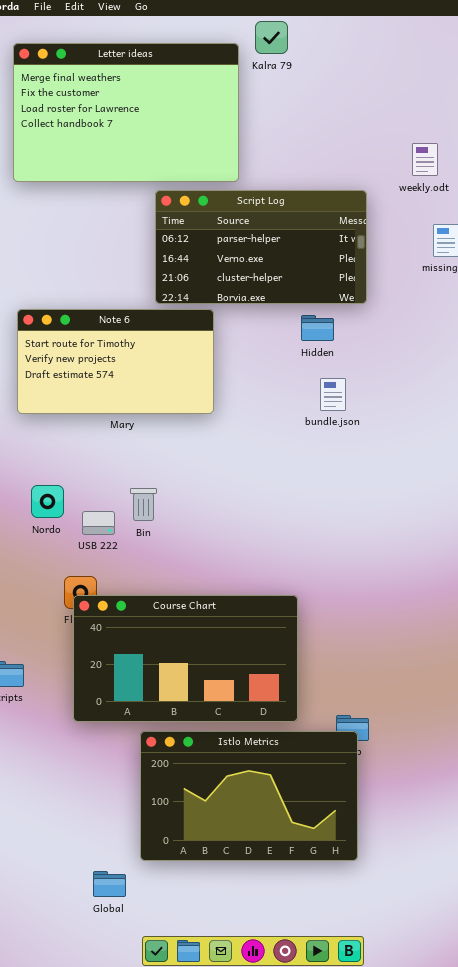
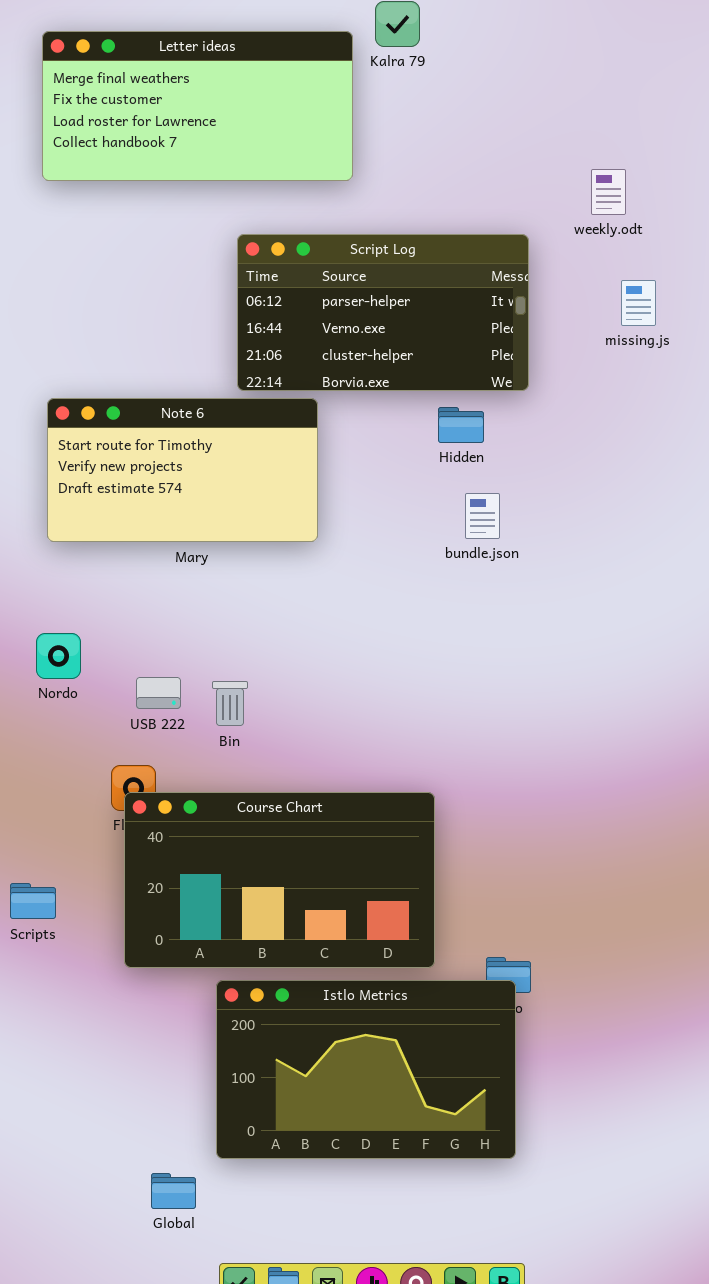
Letter ideas: [13,43,239,182] -> [42,31,353,181], resized
Nordo: [31,485,64,518] -> [36,633,81,679], moved
Bin: [130,488,157,521] -> [212,681,248,726], moved

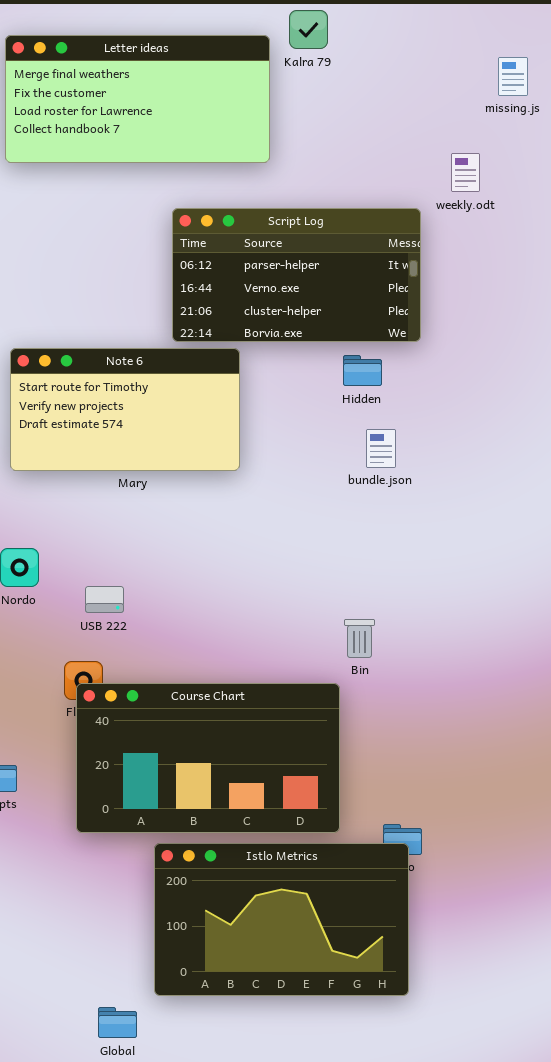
weekly.odt: [591,169,626,215] -> [451,153,480,192], moved
missing.js: [621,280,656,326] -> [498,57,528,96], moved
Bin: [212,681,248,726] -> [344,619,375,658], moved

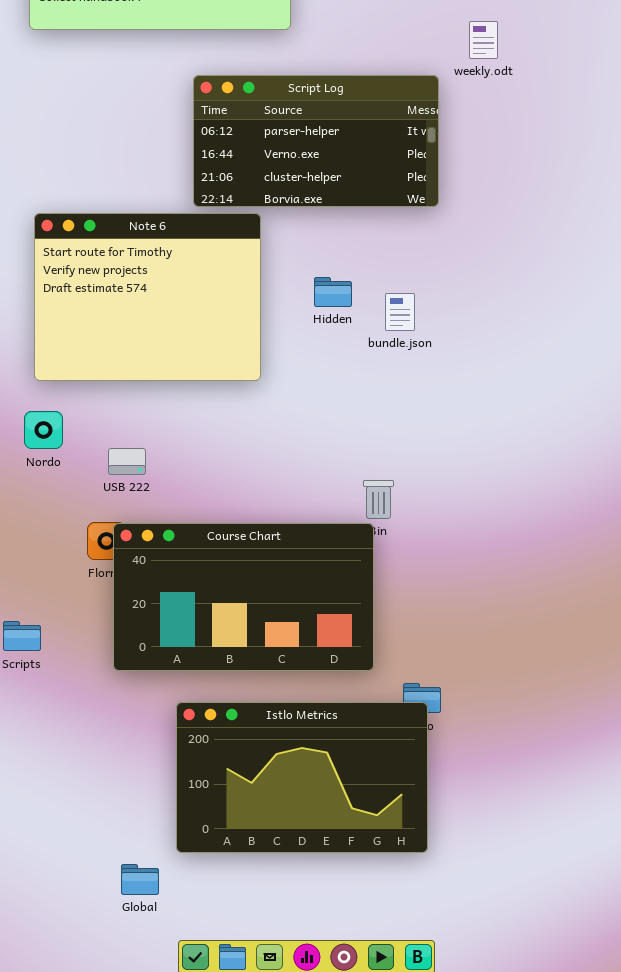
Note 6: [10,348,240,471] -> [34,213,261,381], resized
Hidden: [343,355,382,386] -> [314,277,352,307], moved
Course Chart: [76,683,340,833] -> [113,523,374,671], moved

